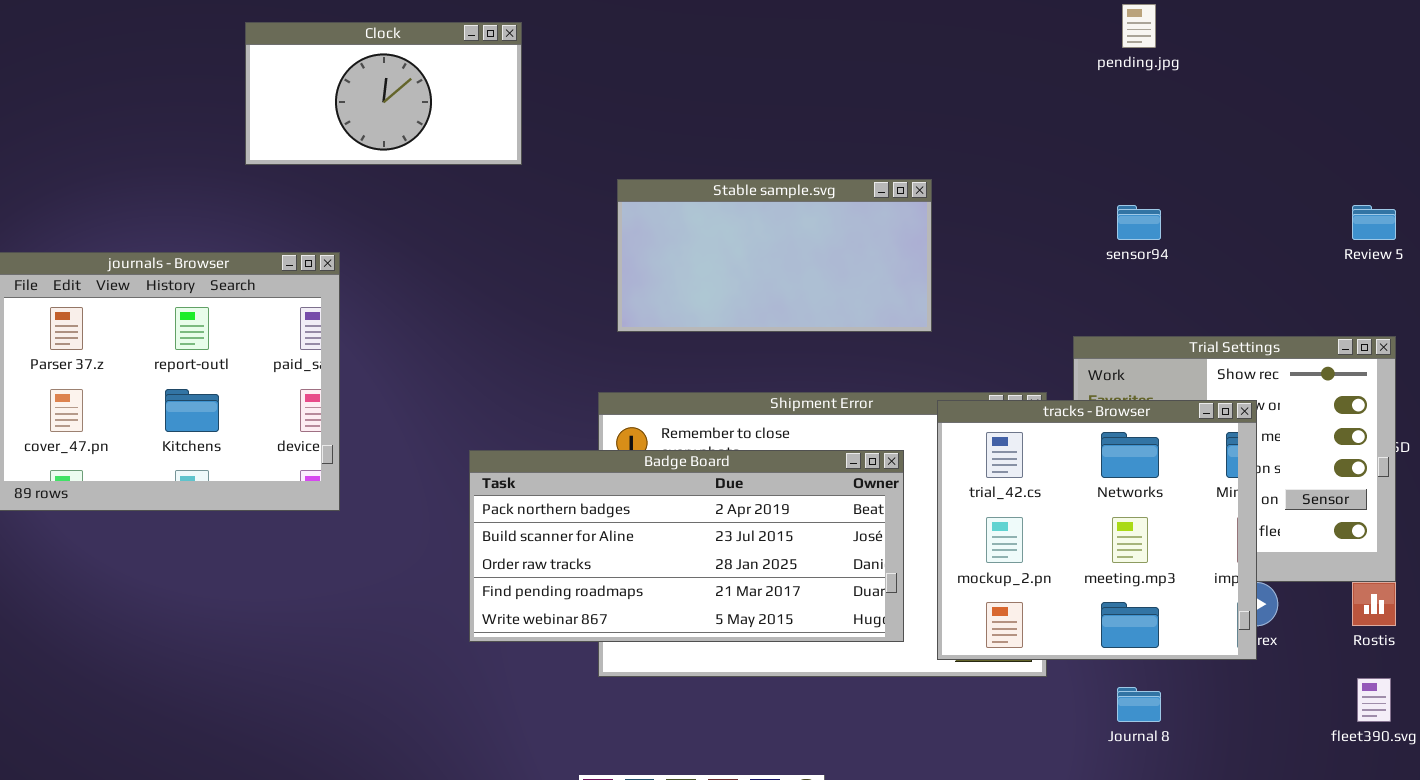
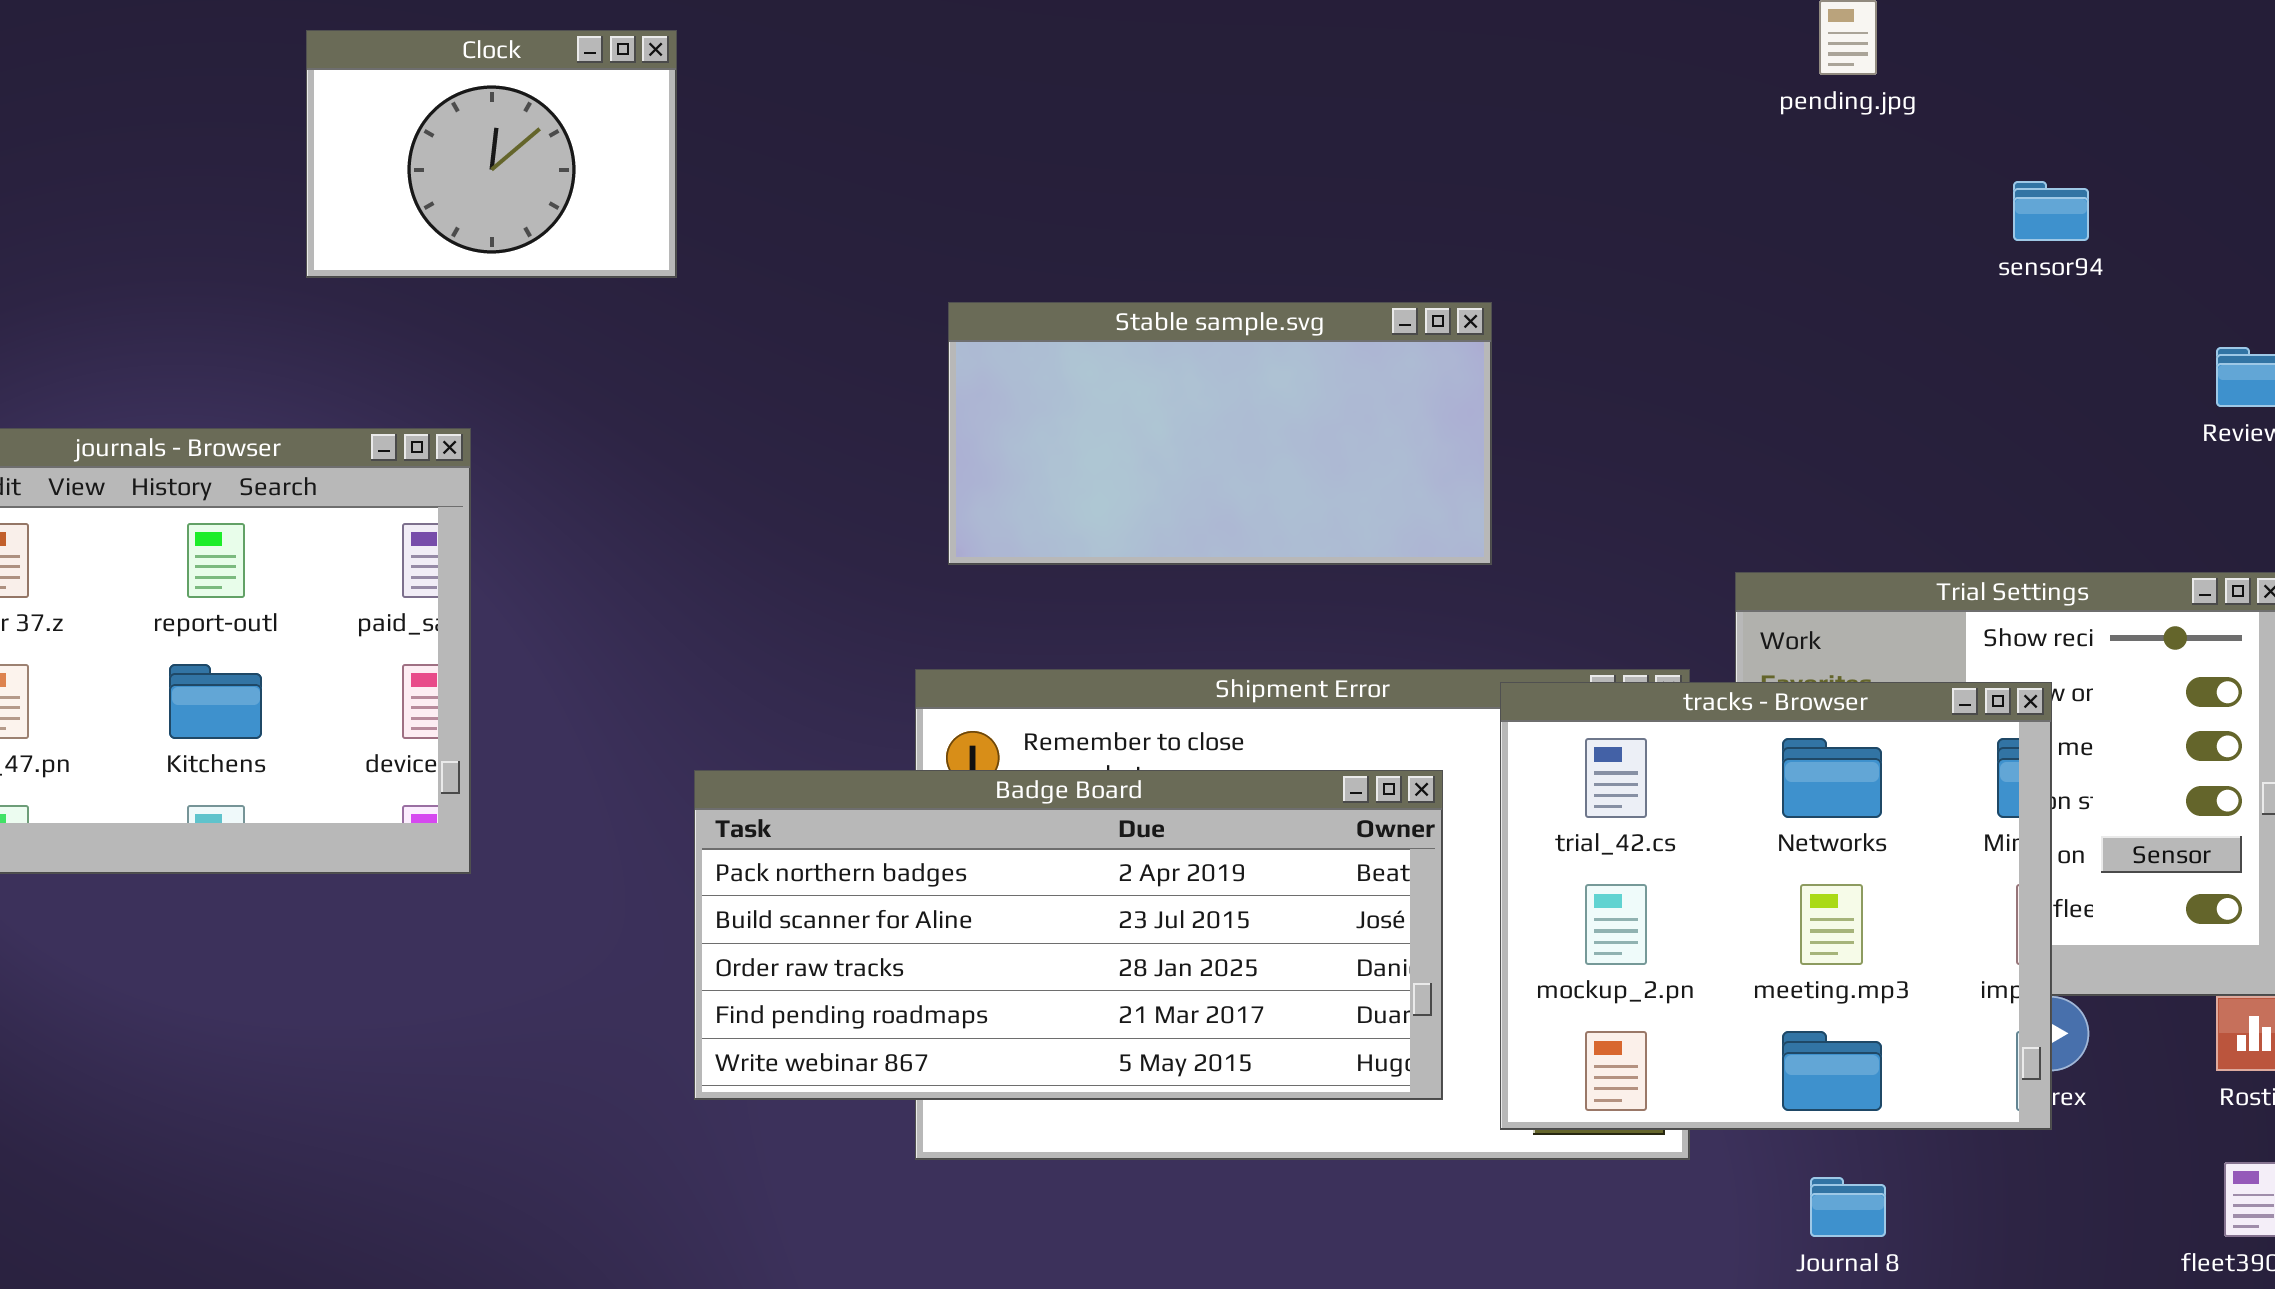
Clock: [245,22,522,165] -> [306,30,677,278], resized
sensor94: [1117,205,1161,240] -> [2013,181,2089,241], moved

